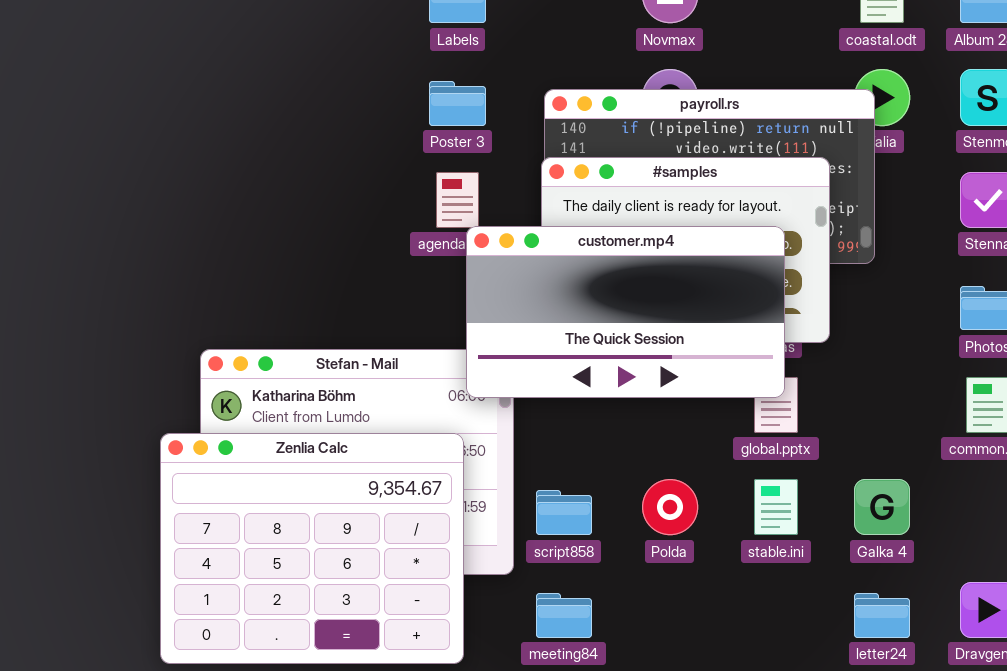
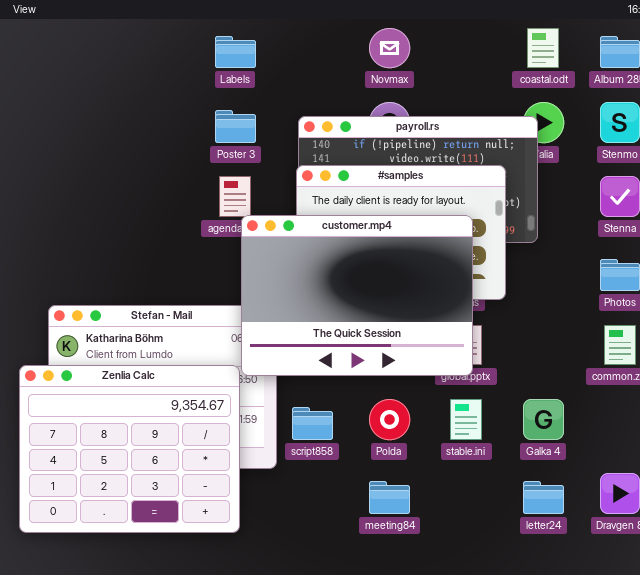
customer.mp4: [466,226,785,398] -> [241,215,473,376], resized
meeting84: [536,593,592,638] -> [369,481,410,514], moved

